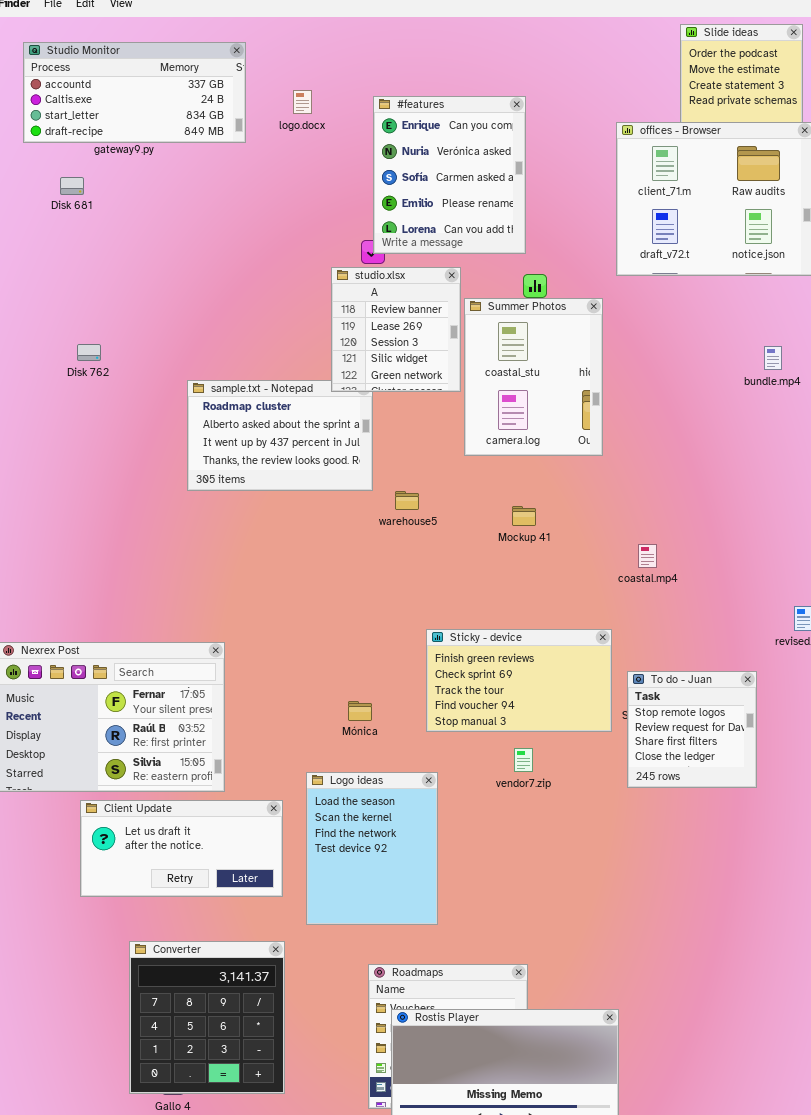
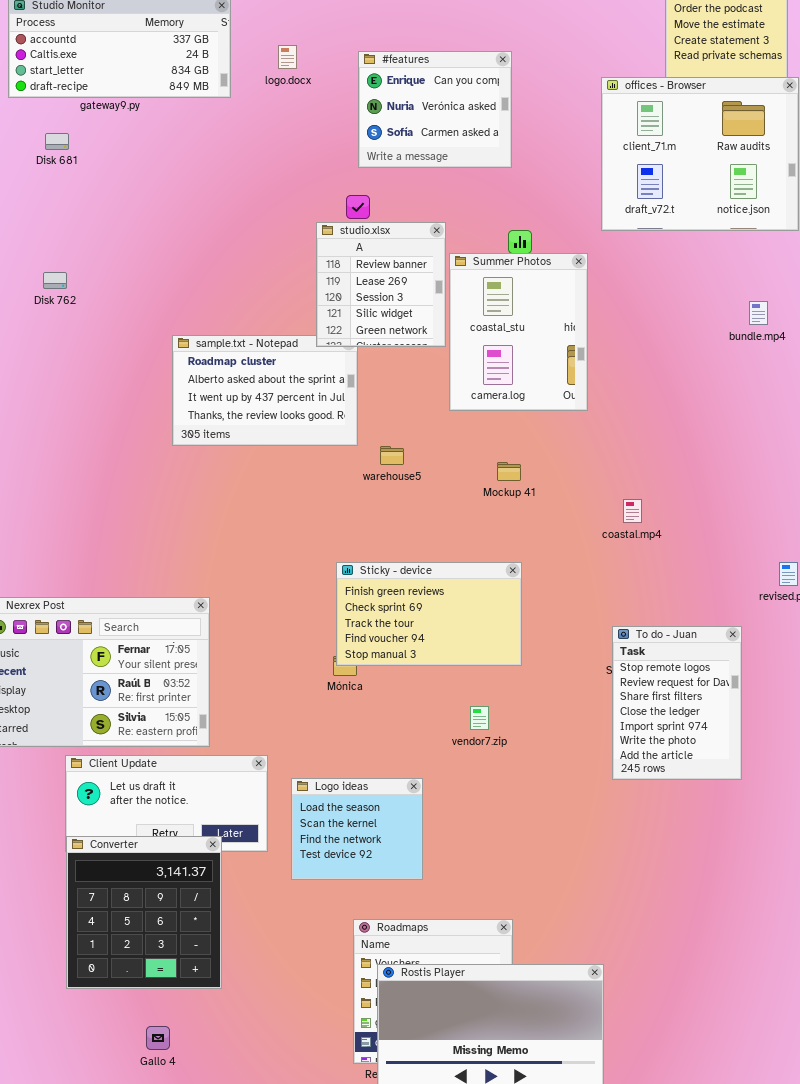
#features: [373,96,526,254] -> [358,51,512,168], resized
Disk 762: [77,344,101,361] -> [43,272,67,289], moved
Sticky - device: [426,629,612,732] -> [336,562,522,666], moved
To do - Juan: [627,671,757,788] -> [612,626,742,780], resized
vendor7.zip: [514,748,533,772] -> [470,706,489,730], moved
Logo ideas: [306,772,438,925] -> [291,778,423,880], resized
Converter: [129,941,285,1094] -> [66,836,222,989], moved

